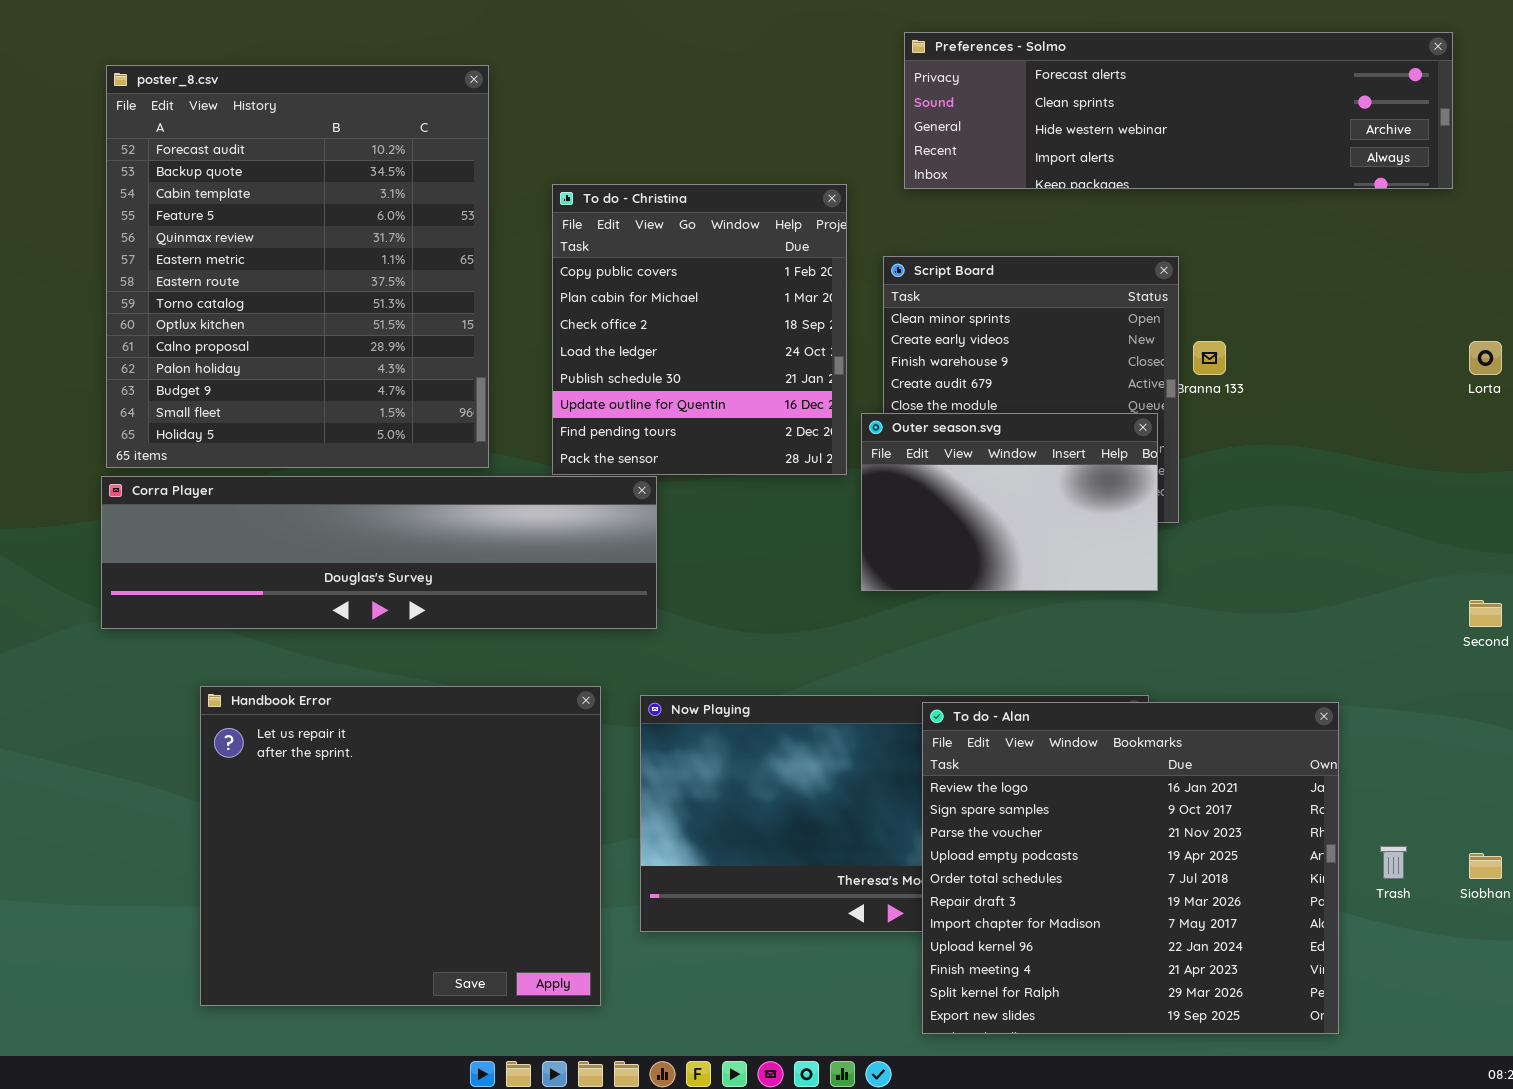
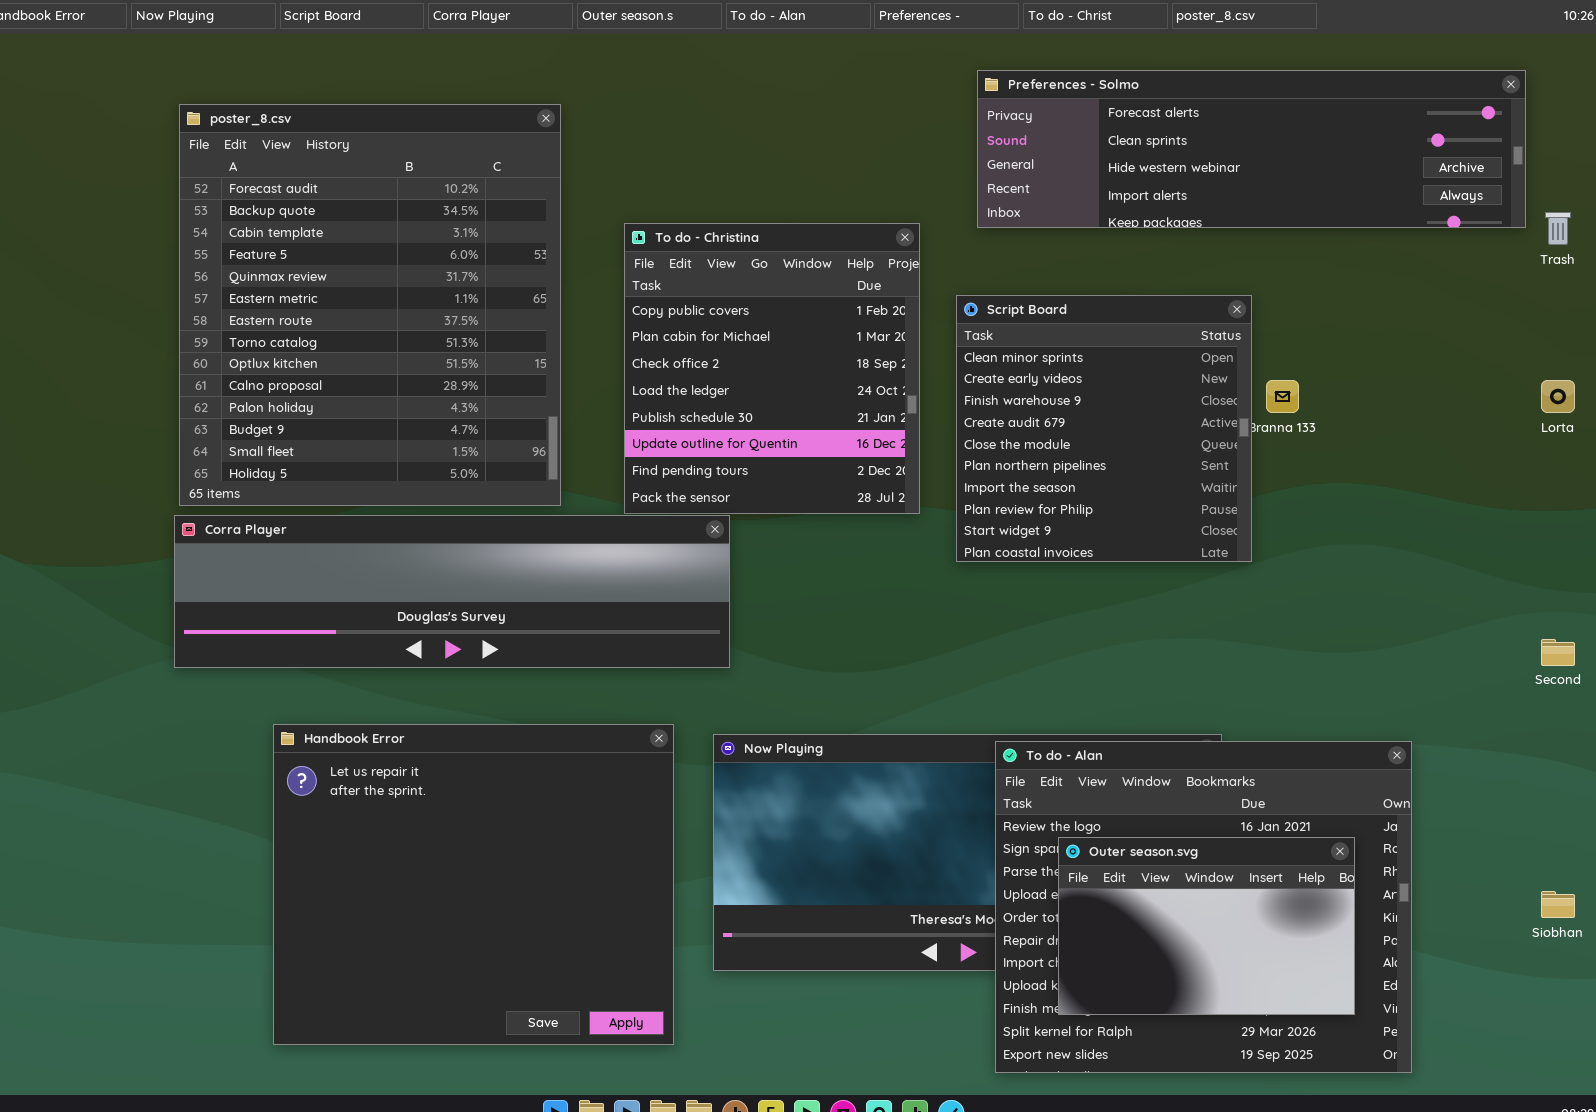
Outer season.svg: [861,413,1158,591] -> [1058,837,1355,1015], moved
Trash: [1380,846,1407,879] -> [1545,212,1571,245], moved

